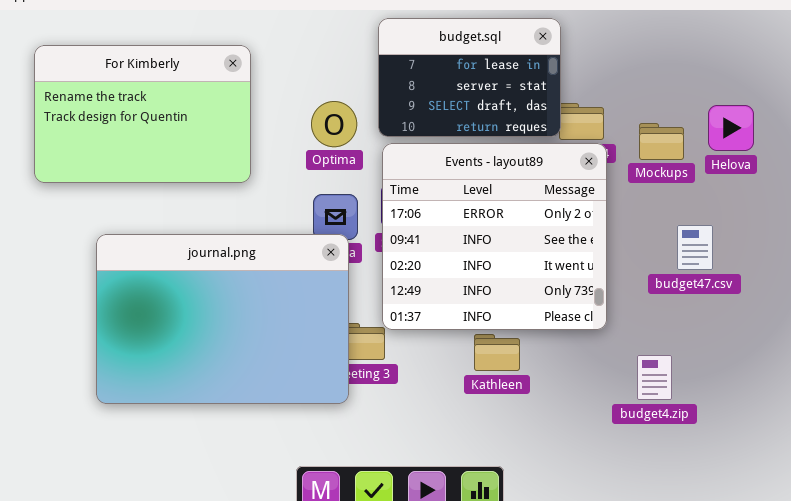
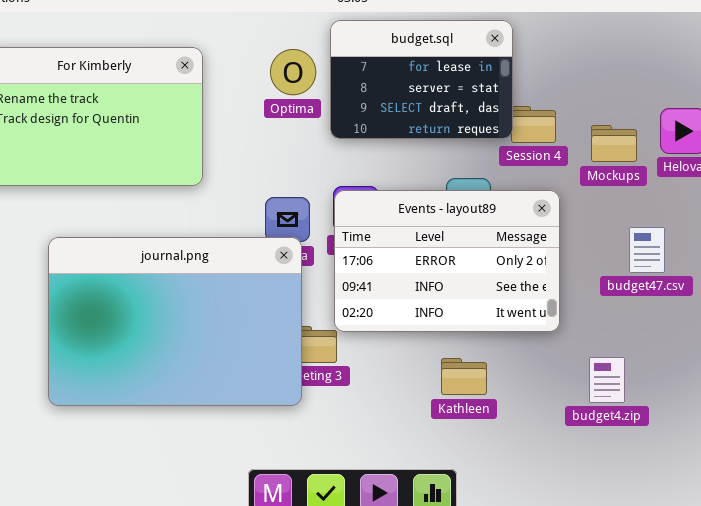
Optima: [311,101,357,147] -> [270,49,316,95], moved
Events - layout89: [382,143,607,330] -> [334,190,560,332], resized
Kathleen: [474,334,520,371] -> [441,358,487,395], moved

